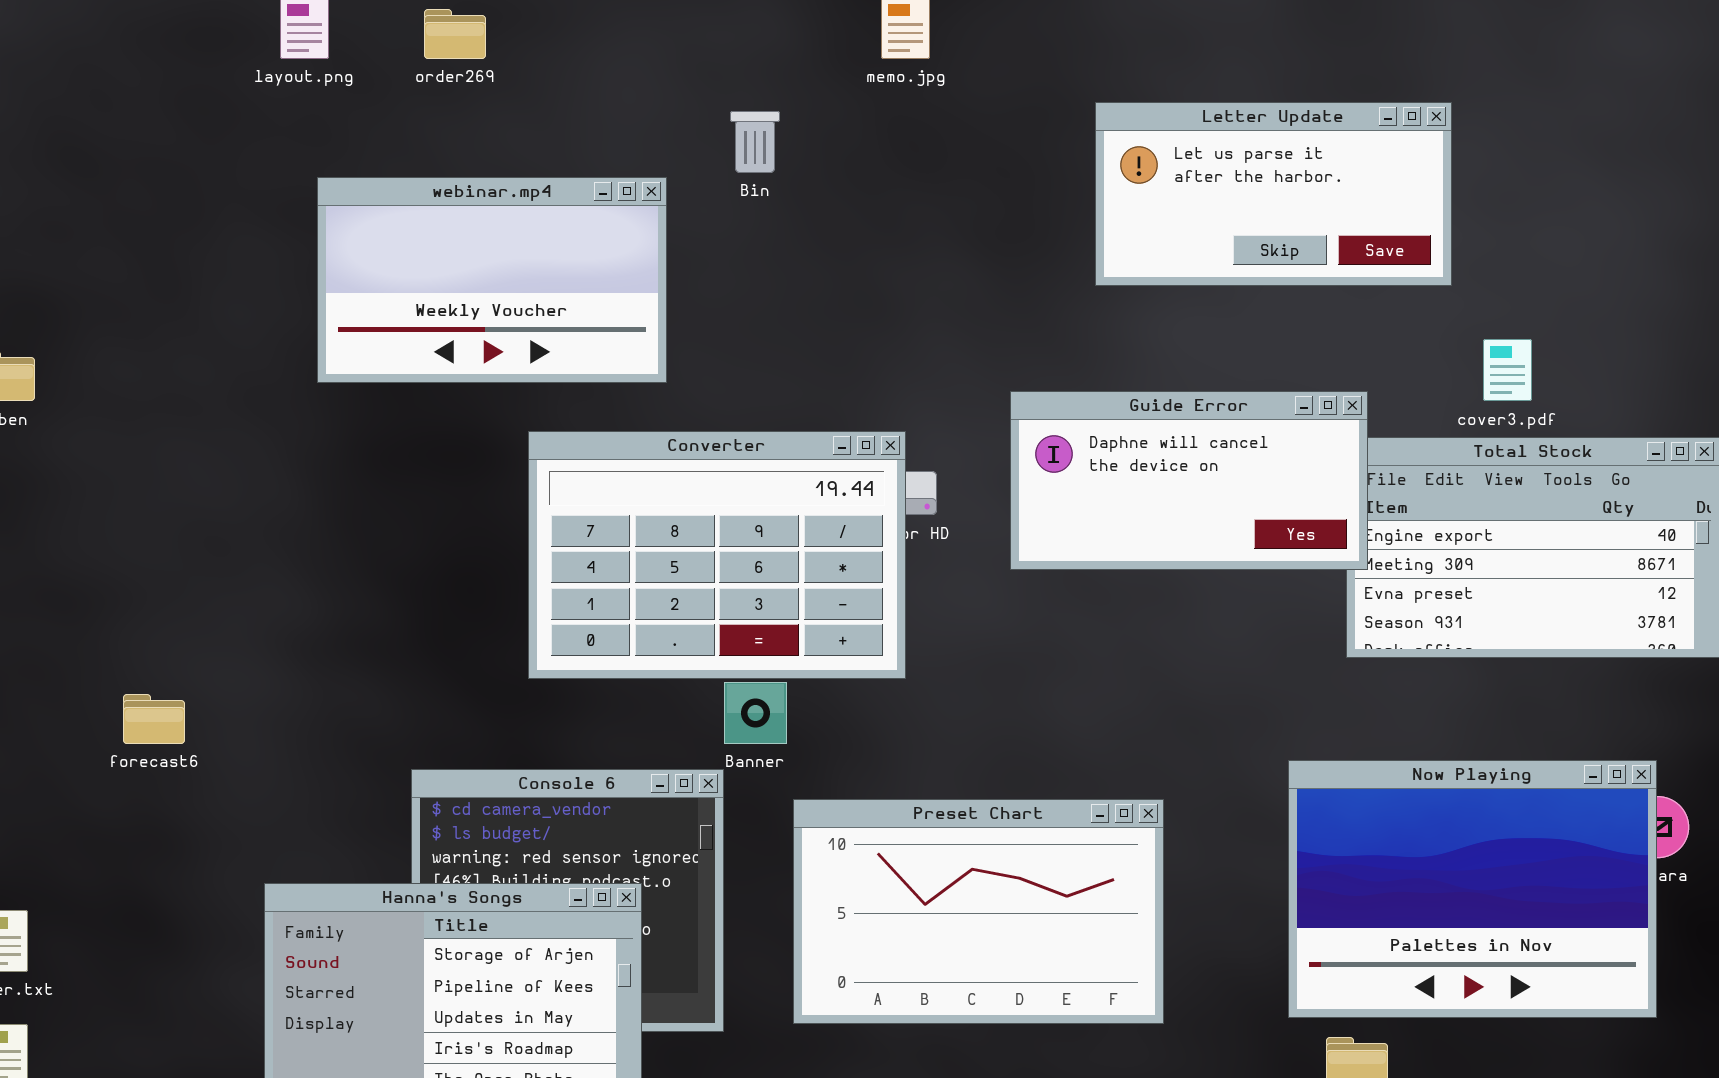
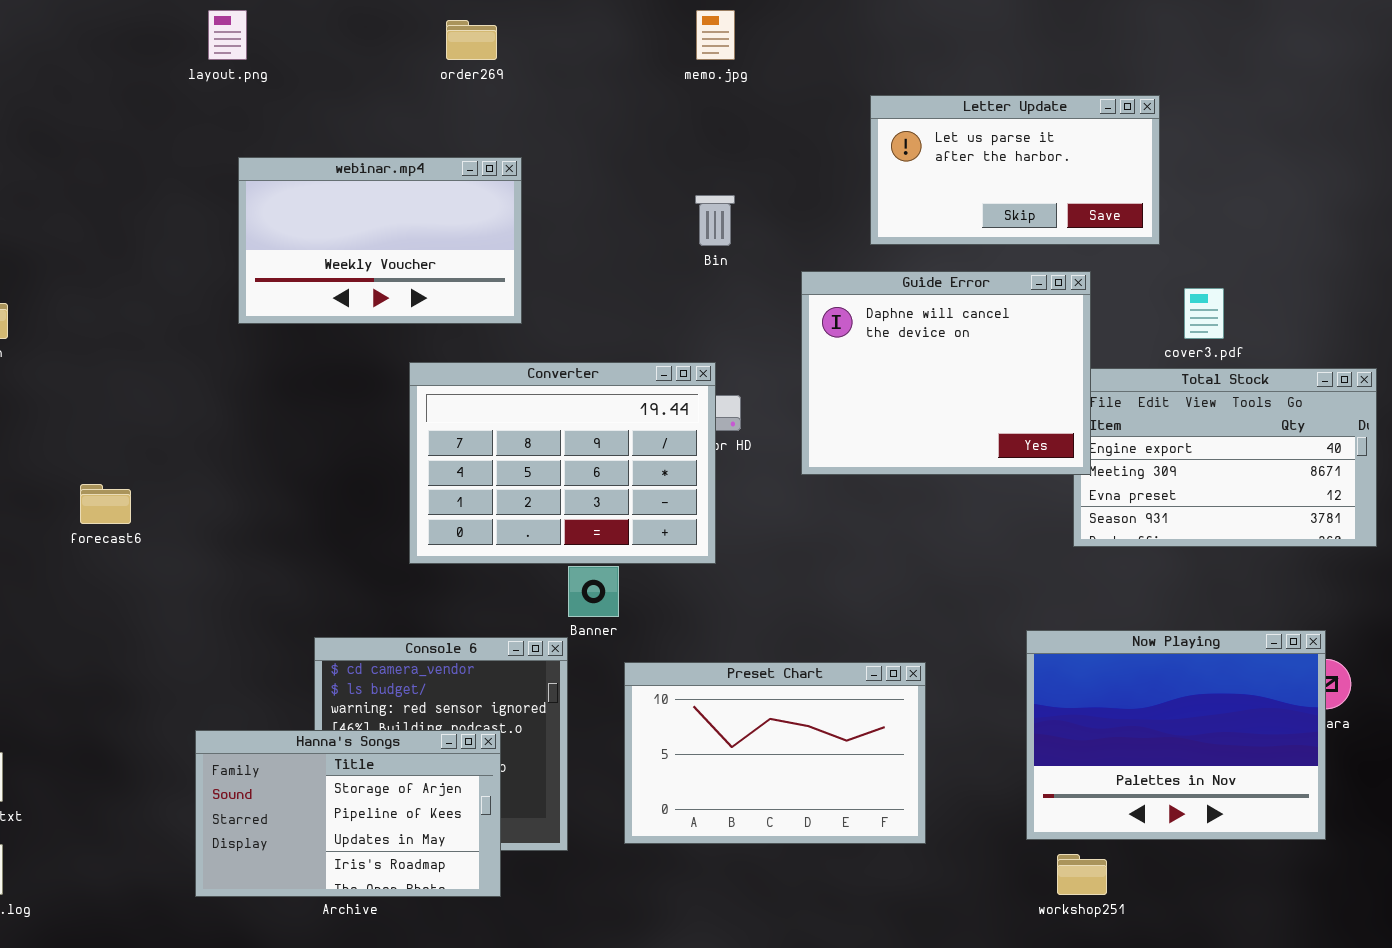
order269: [424,9,486,59] -> [446,20,497,60], moved
Bin: [730,111,780,173] -> [695,195,735,246], moved
Guide Error: [1010,391,1368,570] -> [801,271,1091,475], resized
forecast6: [123,694,185,744] -> [80,484,131,524], moved

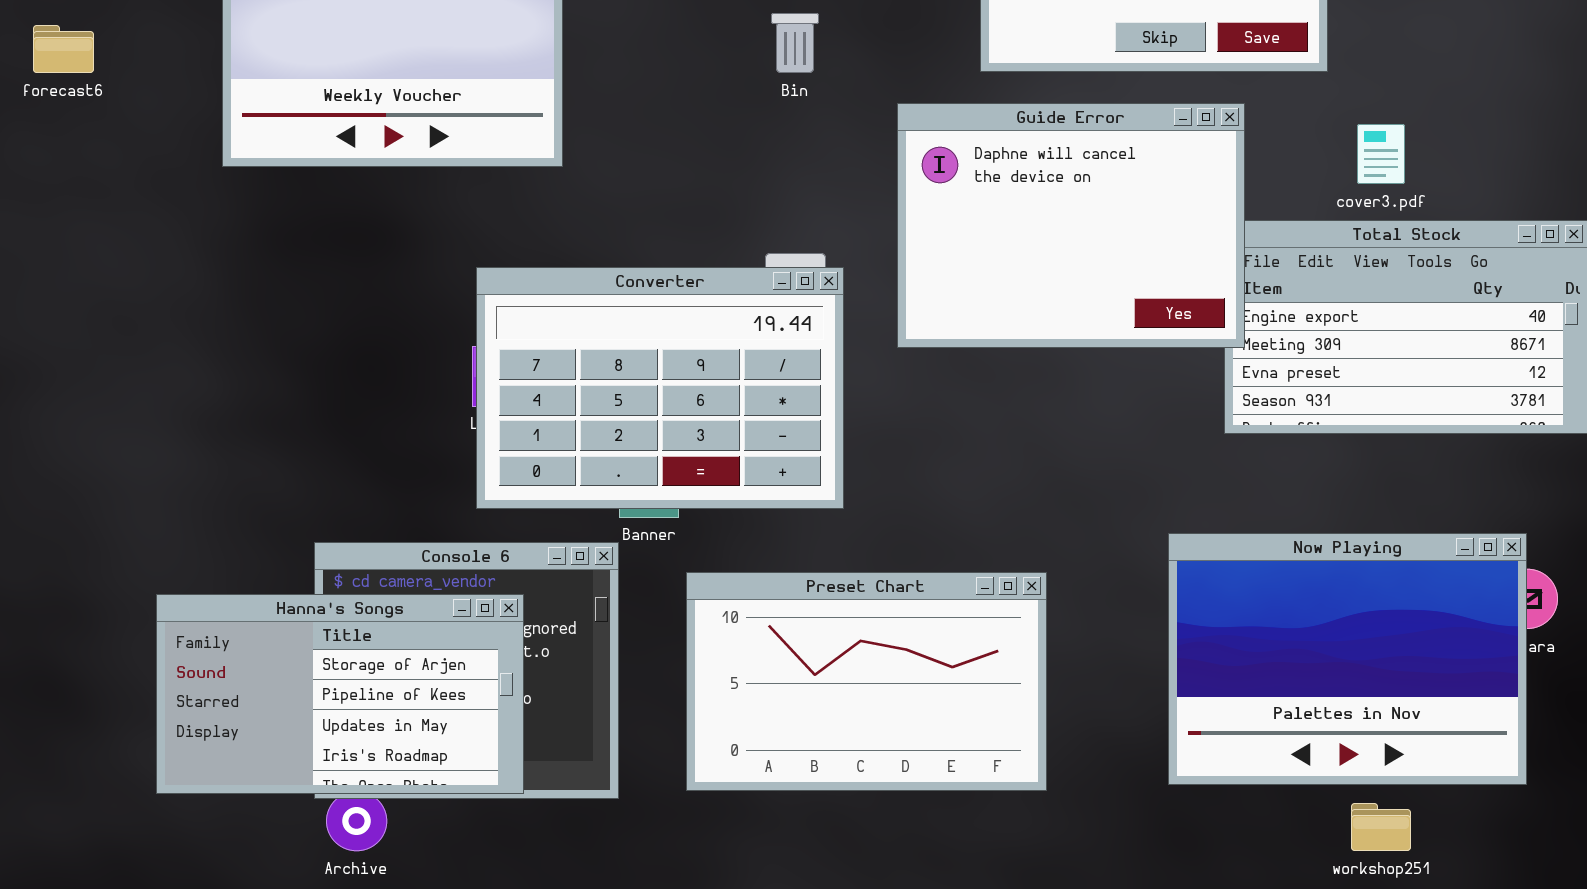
Converter: [409,362,716,564] -> [476,267,844,509], moved
forecast6: [80,484,131,524] -> [33,25,94,73], moved
Hanna's Songs: [195,730,501,897] -> [156,594,524,794], moved
workshop251: [1057,854,1107,895] -> [1351,803,1411,851], moved

